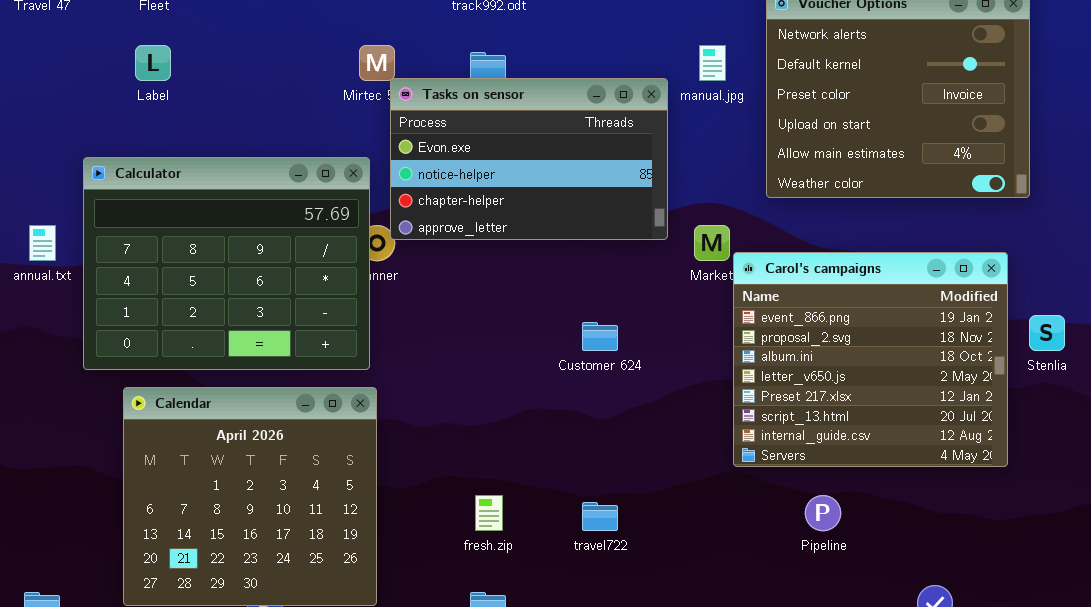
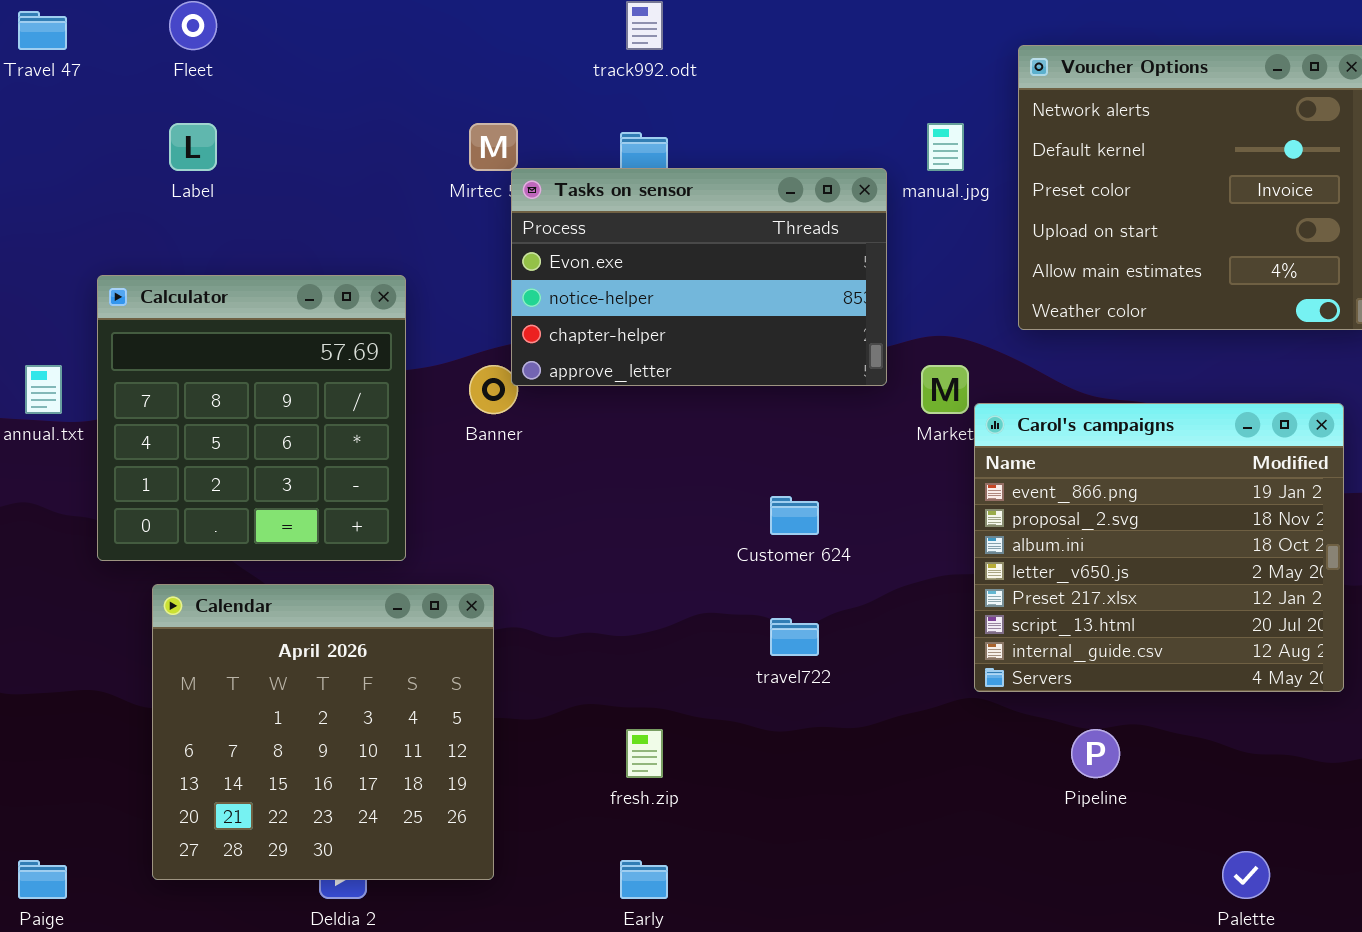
Calculator: [83,157,370,370] -> [97,275,406,561], resized
travel722: [582,502,618,531] -> [770,618,819,656], moved

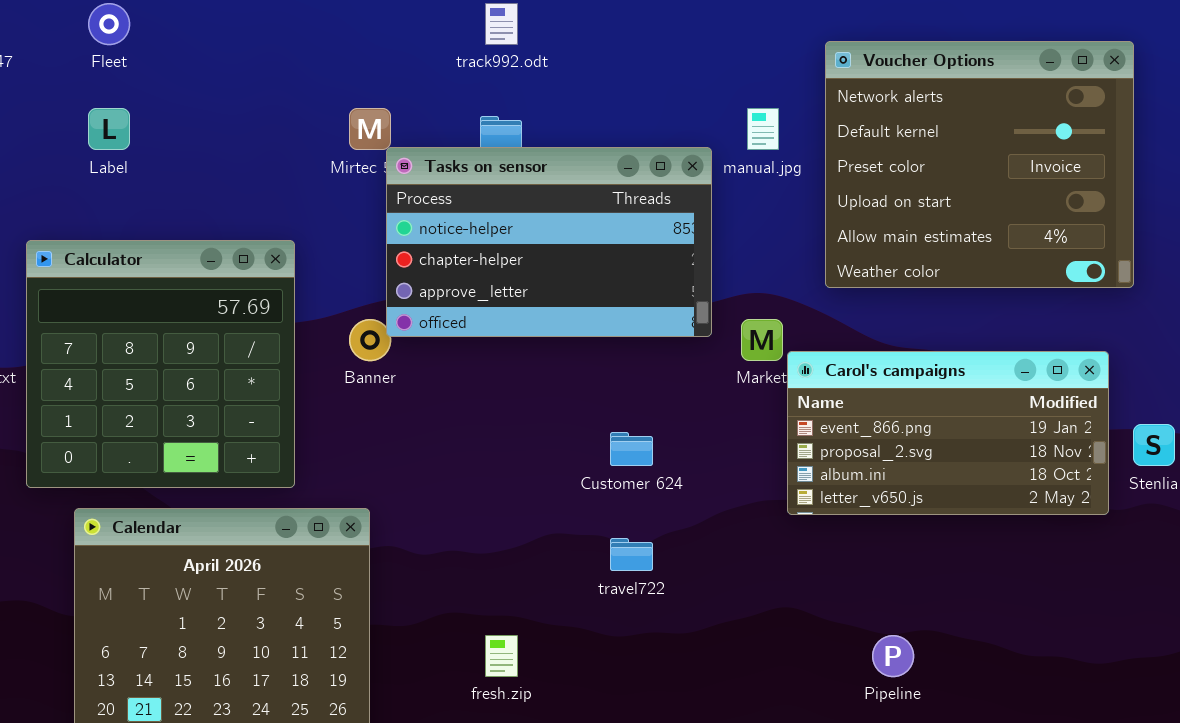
Tasks on sensor: [511,168,887,386] -> [386,147,712,337], scrolled down 1 row
Carol's campaigns: [974,403,1344,692] -> [787,351,1109,515], resized

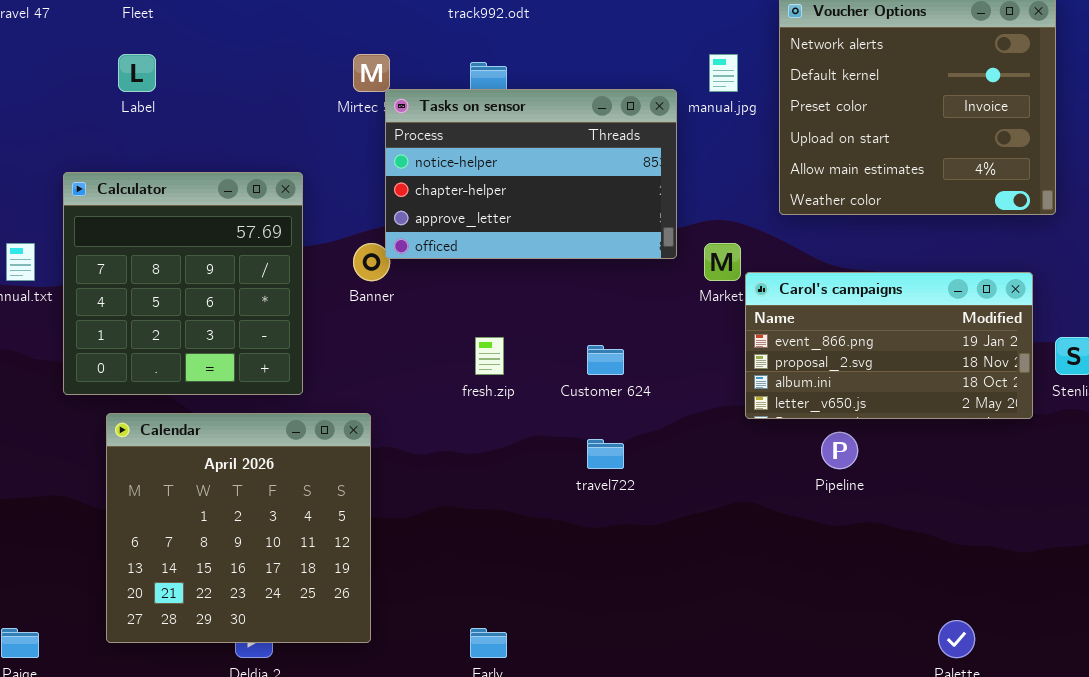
fresh.zip: [485,635,518,677] -> [475,337,504,375], moved
Pipeline: [872,635,914,677] -> [821,432,858,469], moved

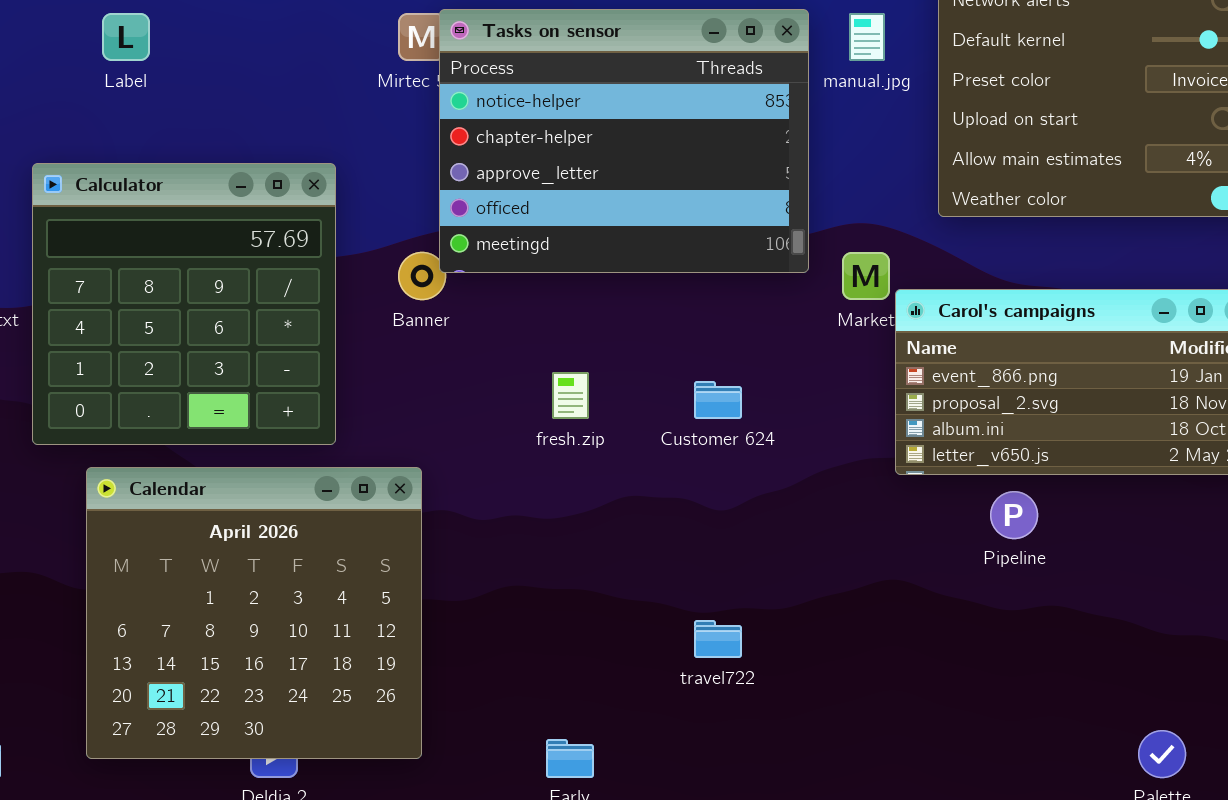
Tasks on sensor: [385,89,677,259] -> [439,9,809,273], resized
travel722: [587,439,624,469] -> [694,620,742,658], moved

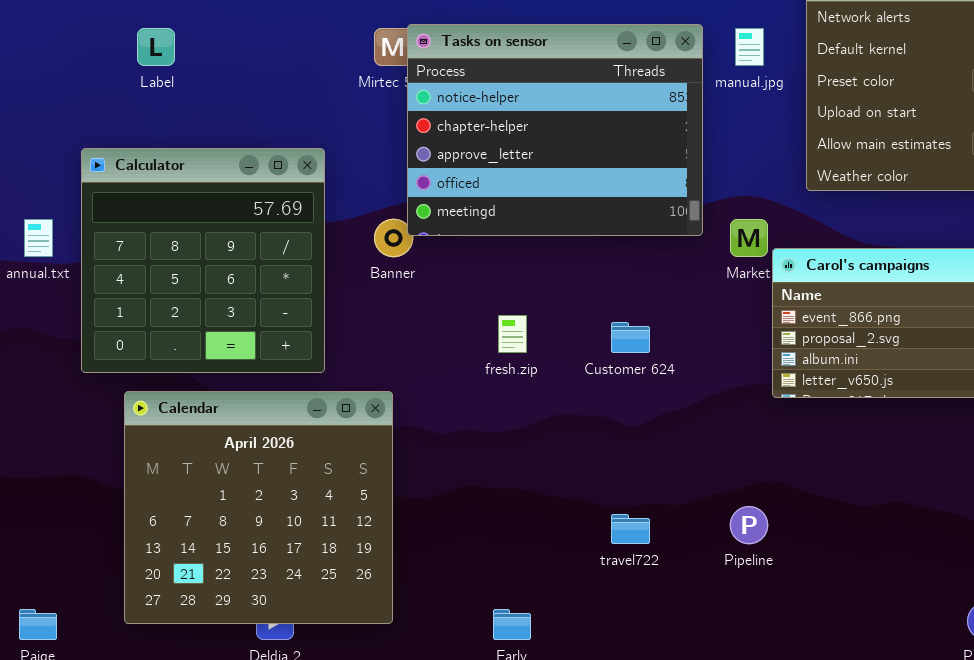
Pipeline: [990,491,1038,539] -> [730,506,768,544], moved

